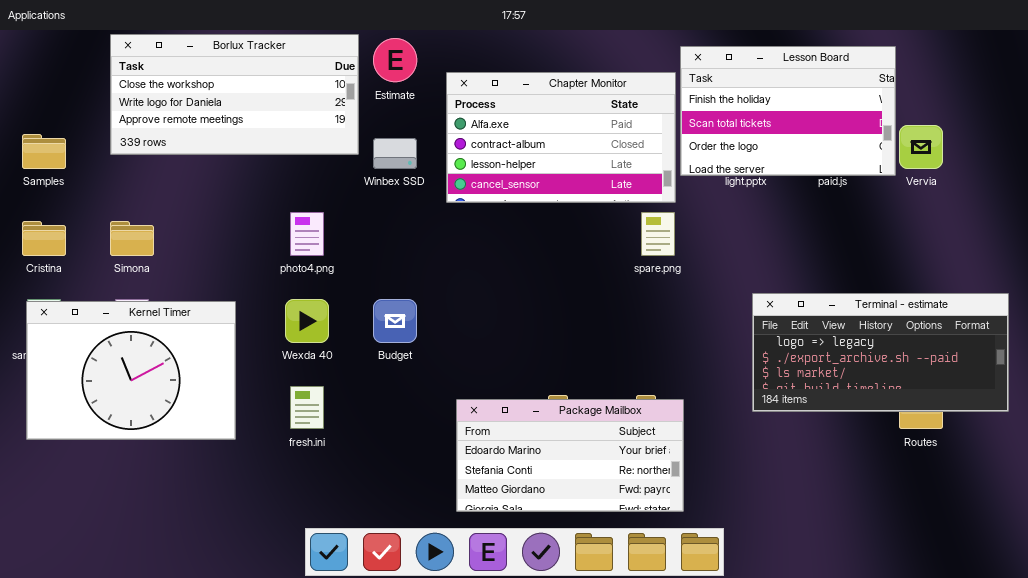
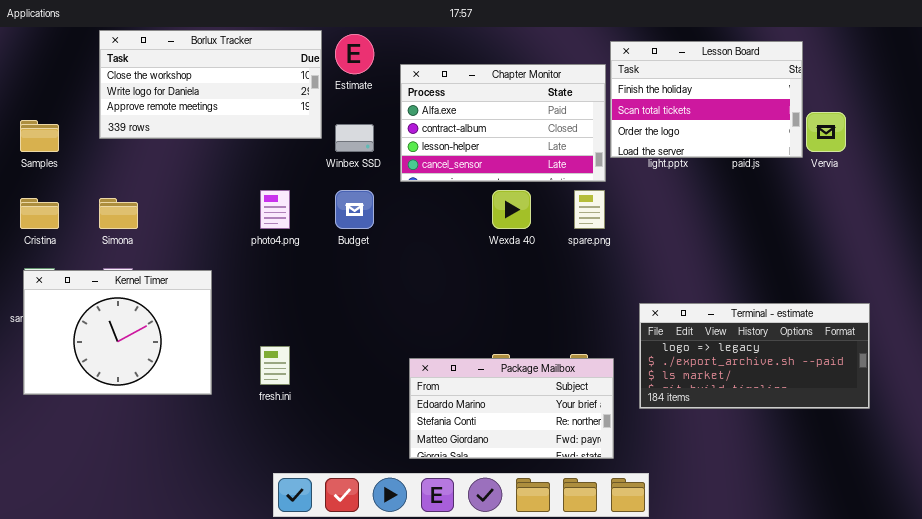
Terminal - estimate: [752,293,1009,412] -> [639,303,870,409], moved
Wexda 40: [285,299,329,343] -> [492,190,531,229], moved
Budget: [373,299,417,343] -> [335,190,374,229], moved

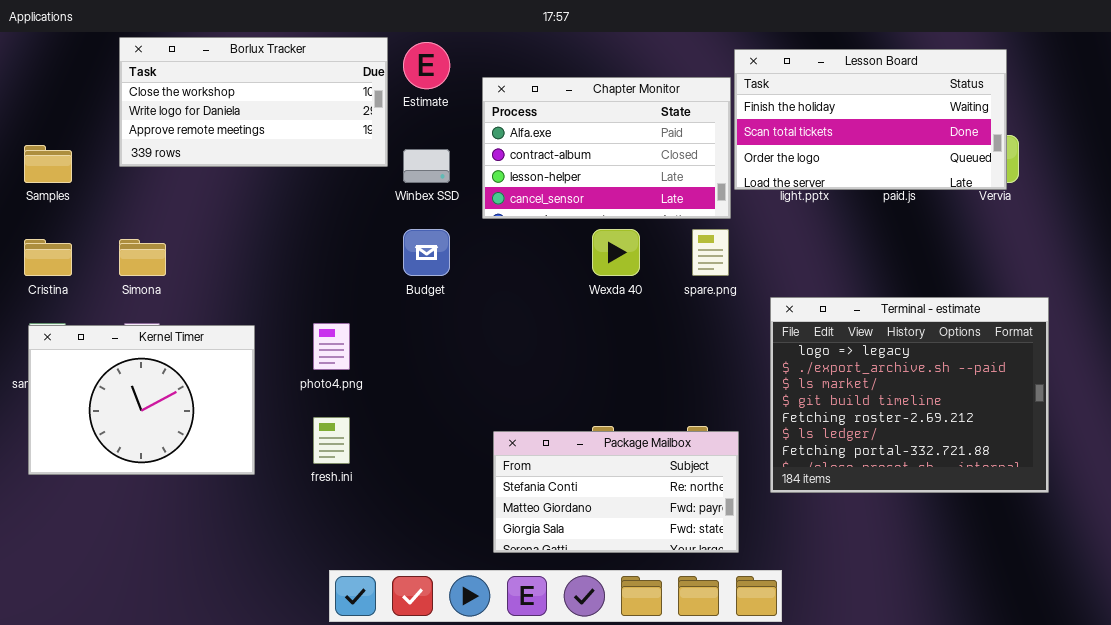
Lesson Board: [610,41,803,158] -> [734,49,1007,190], resized
photo4.png: [260,190,290,229] -> [313,323,350,370], moved
Terminal - estimate: [639,303,870,409] -> [770,297,1049,493], resized
Package Mailbox: [409,358,614,459] -> [493,431,739,553], scrolled down 1 row

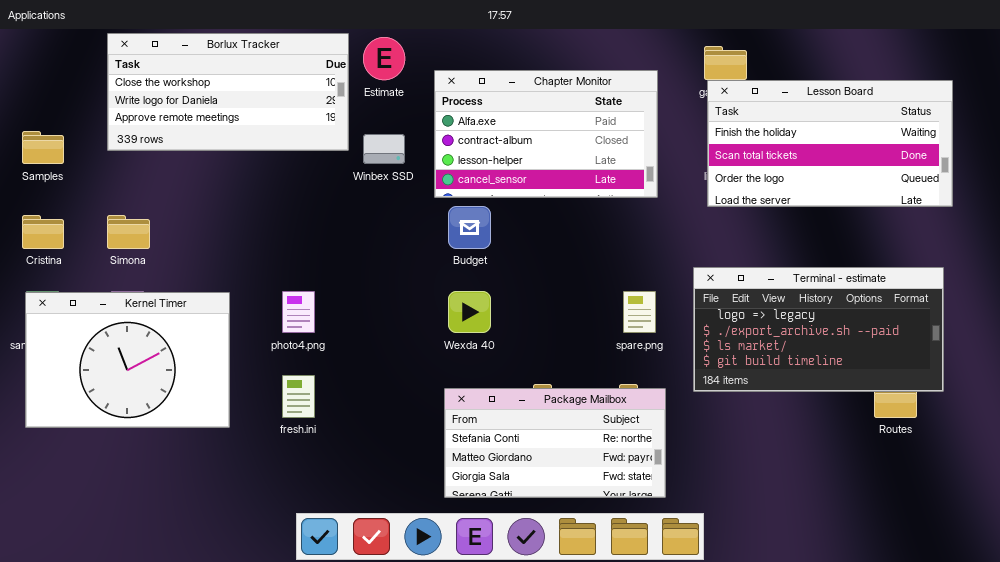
Lesson Board: [734,49,1007,190] -> [707,80,953,207], moved
Budget: [403,229,450,276] -> [448,206,491,249], moved
Wexda 40: [592,229,640,276] -> [448,291,491,333], moved
spare.png: [692,229,729,276] -> [623,291,656,333], moved
Terminal - estimate: [770,297,1049,493] -> [693,267,944,392], resized

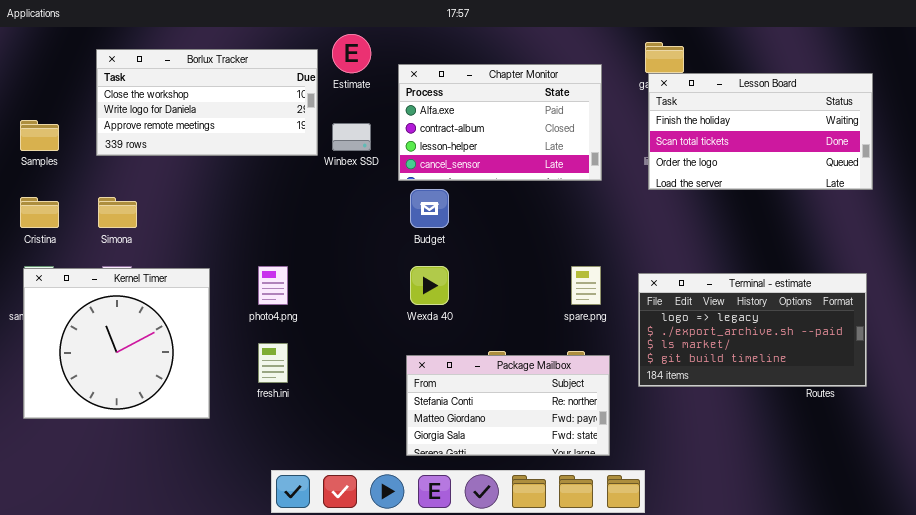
Borlux Tracker: [107,33,349,151] -> [96,49,318,156], moved
Terminal - estimate: [693,267,944,392] -> [638,273,867,387], moved
Kernel Timer: [25,292,230,428] -> [23,268,210,419], resized

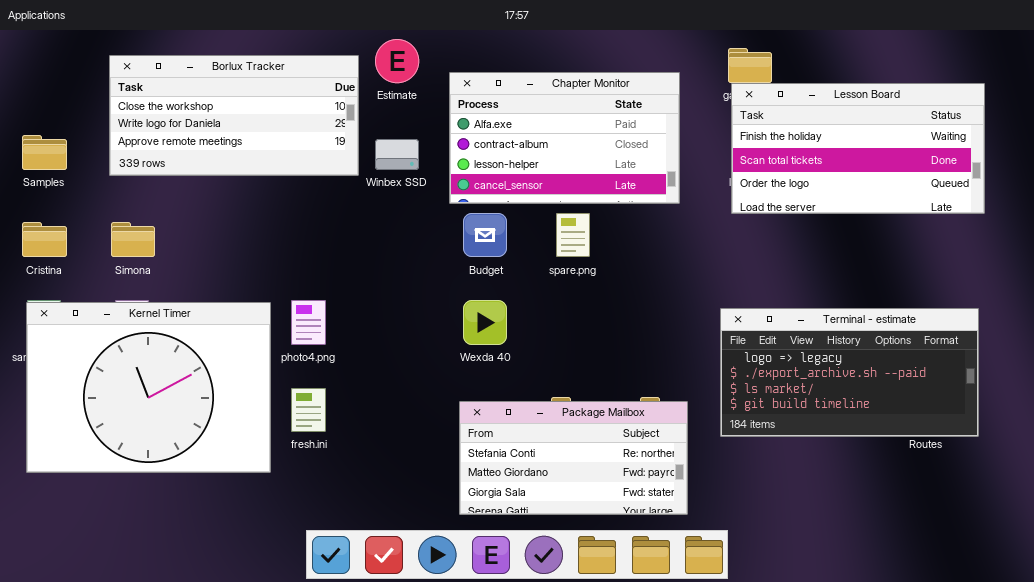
spare.png: [571,266,601,305] -> [556,213,590,257], moved
Kernel Timer: [23,268,210,419] -> [26,302,271,473], resized

